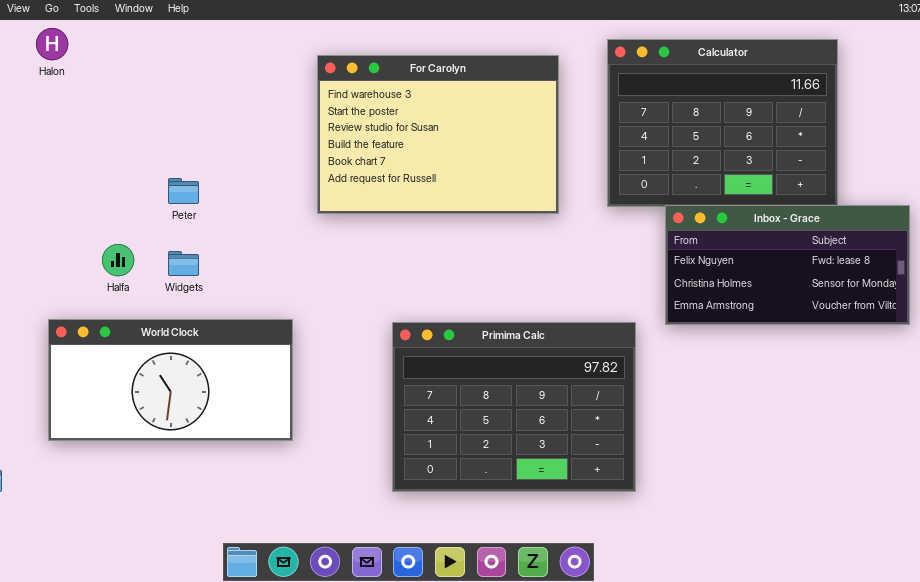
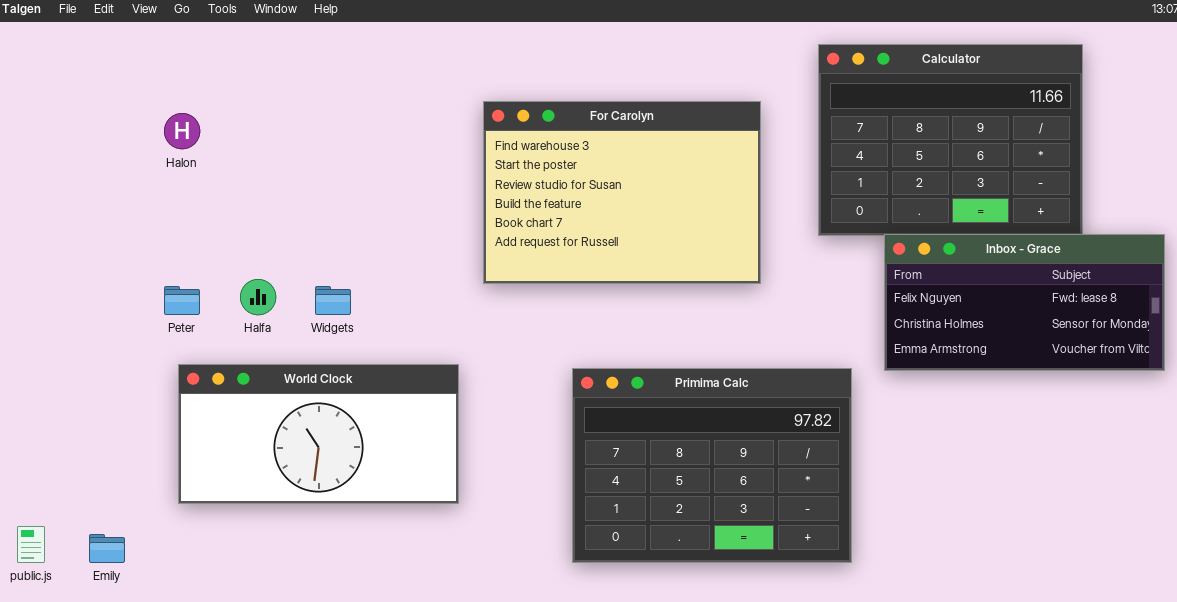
Halon: [36,28,68,60] -> [164,113,200,149], moved
For Carolyn: [317,55,559,214] -> [483,101,761,284], moved
Peter: [168,178,199,204] -> [164,286,200,315], moved

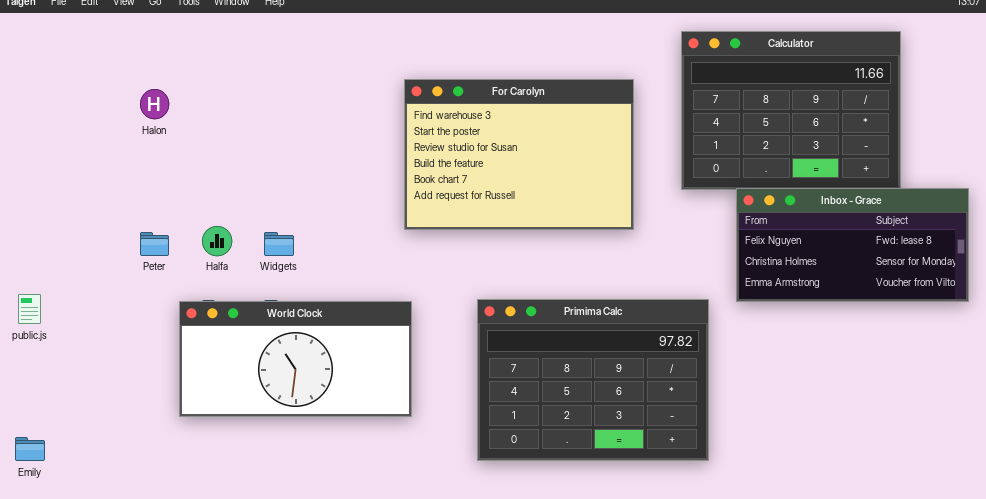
World Clock: [178,364,459,504] -> [179,301,412,417], moved
public.js: [17,526,45,563] -> [18,294,41,324], moved
Emily: [89,534,125,563] -> [15,437,45,461], moved

